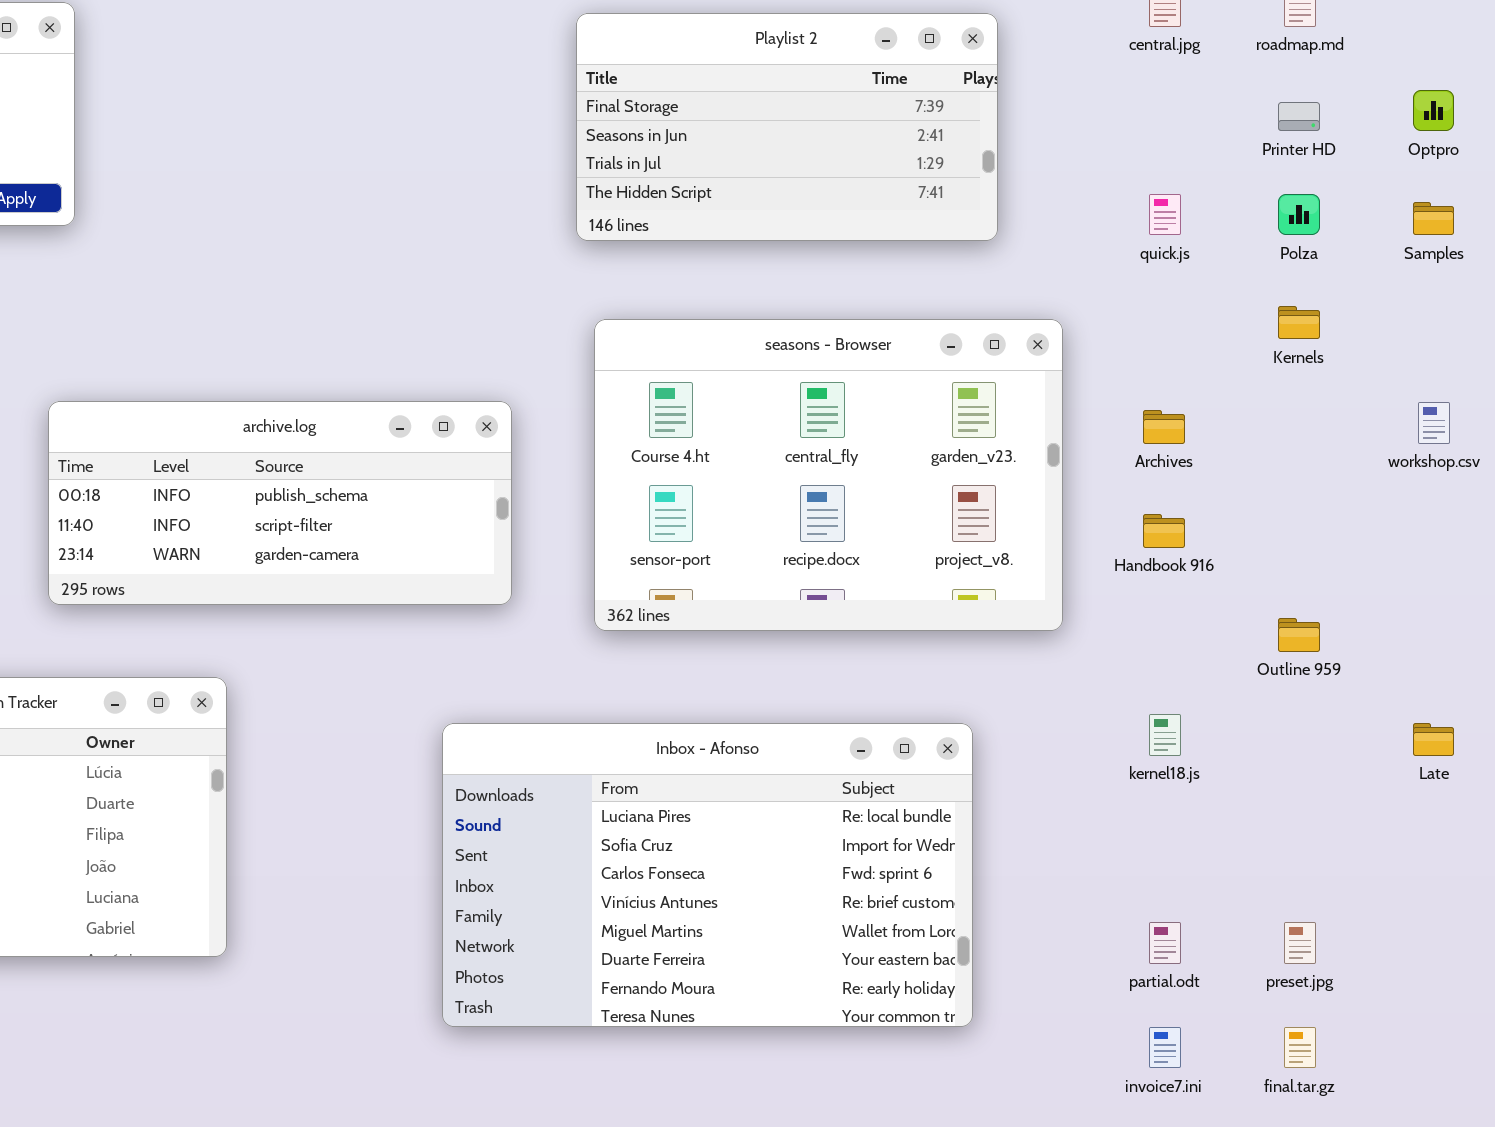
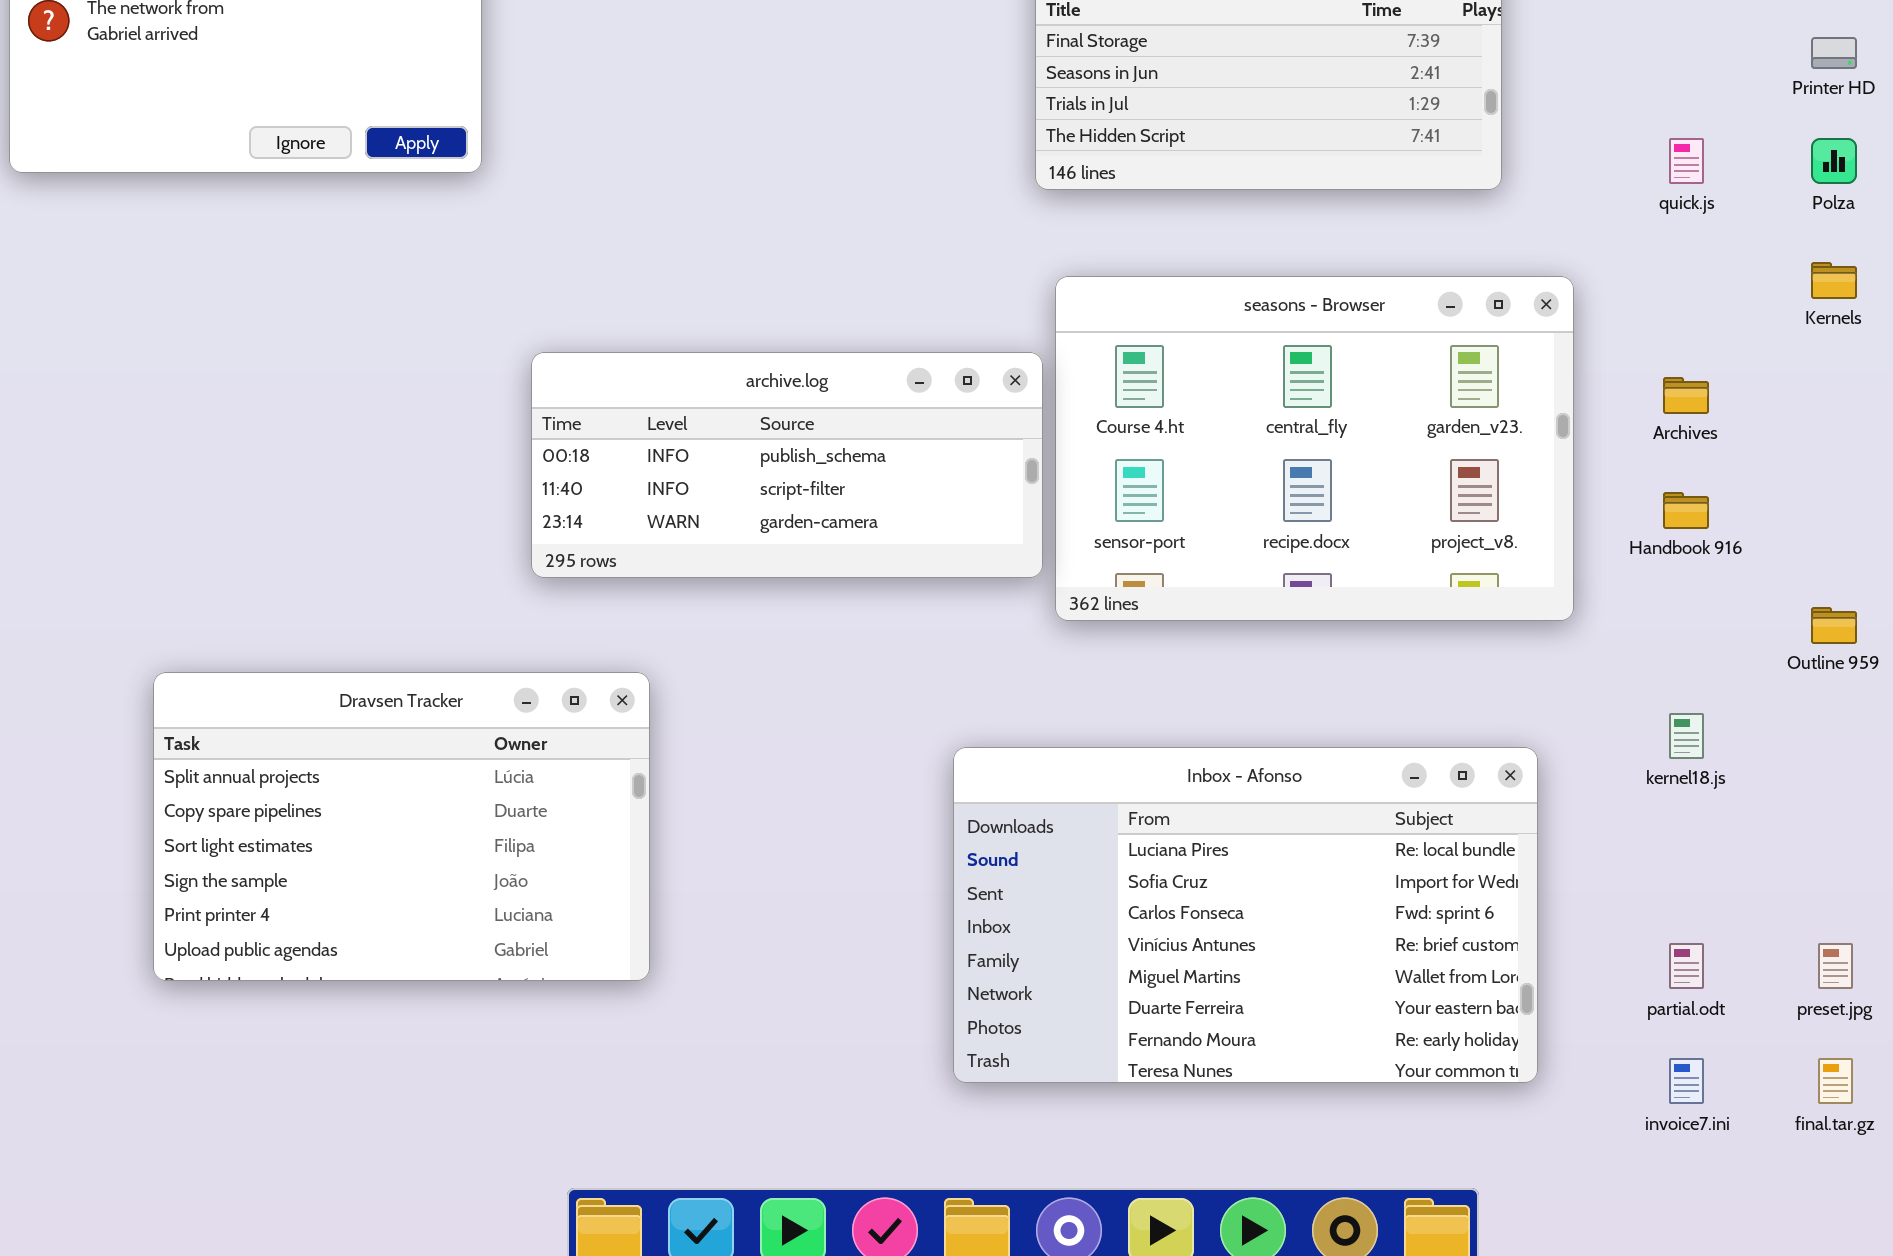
archive.log: [48,401,512,605] -> [531,352,1043,578], moved
Inbox - Afonso: [442,723,973,1027] -> [953,747,1538,1083], moved

